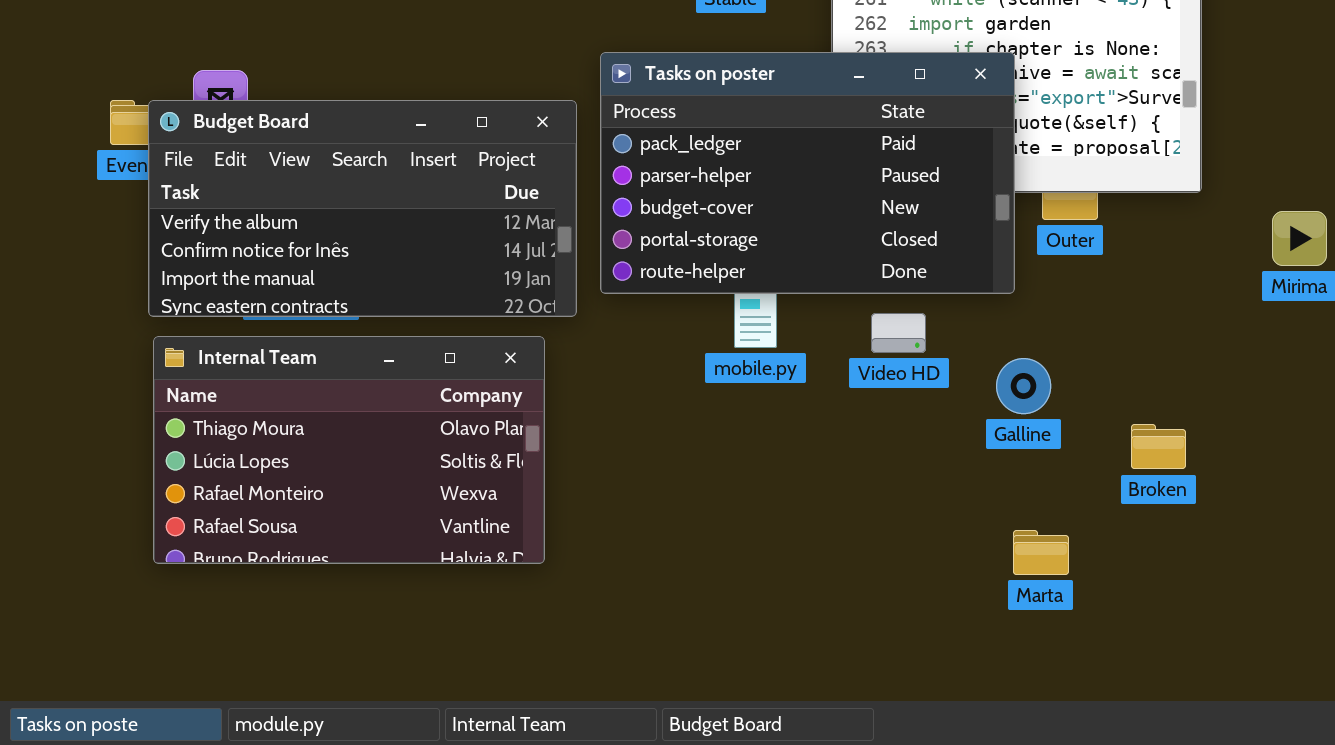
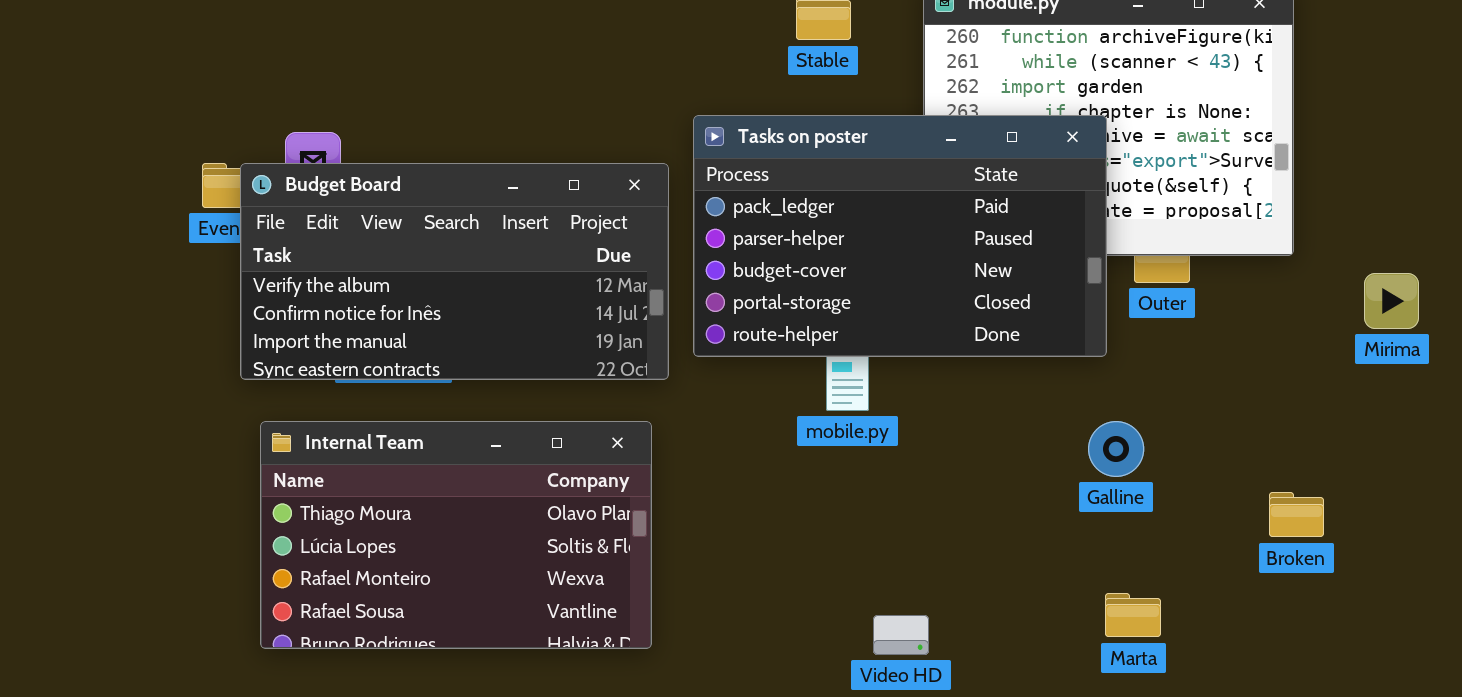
Video HD: [871,313,926,353] -> [873,615,929,655], moved
Internal Team: [153,336,545,564] -> [260,421,652,649], moved
Broken: [1131,424,1186,469] -> [1269,492,1324,537], moved

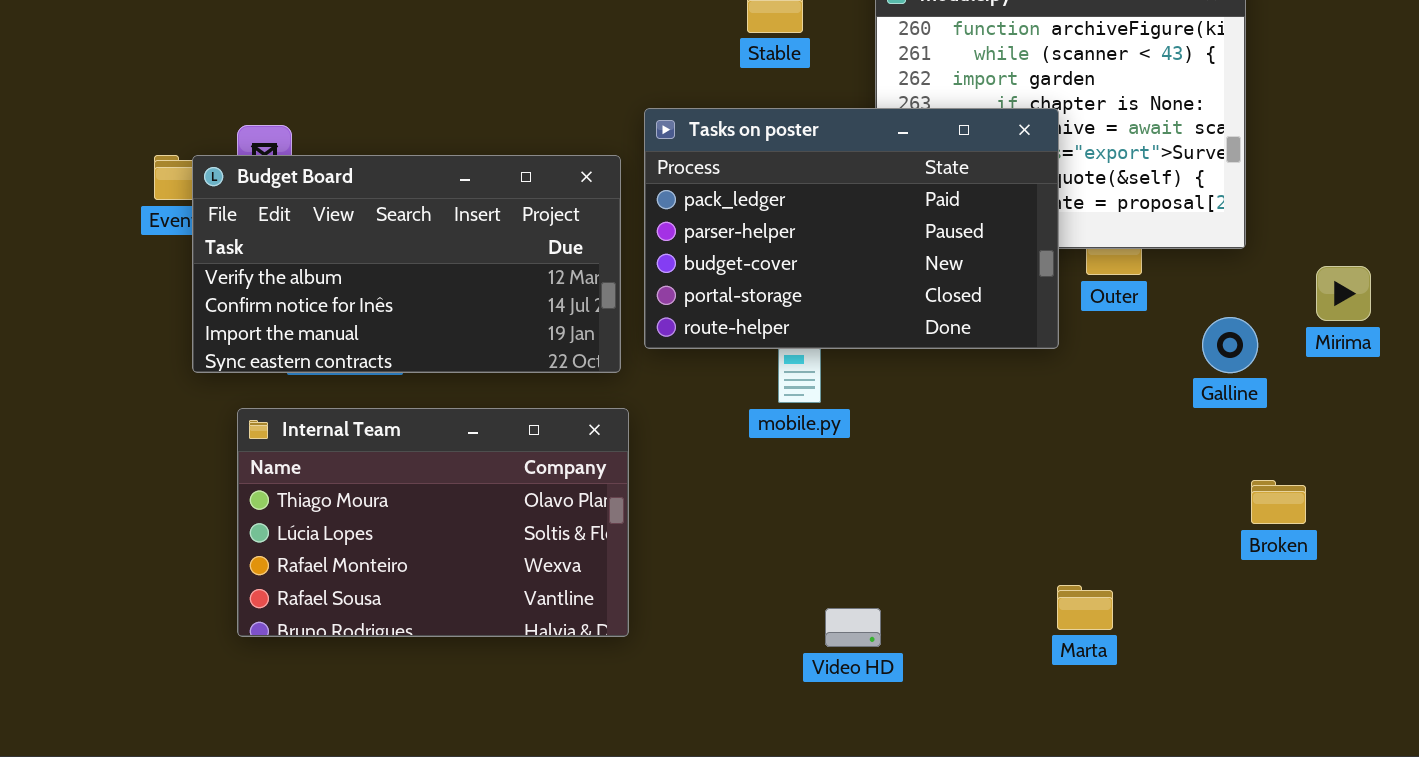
Internal Team: [260,421,652,649] -> [237,408,629,637], moved
Galline: [1088,421,1144,477] -> [1202,317,1258,373], moved
Broken: [1269,492,1324,537] -> [1251,480,1306,524], moved

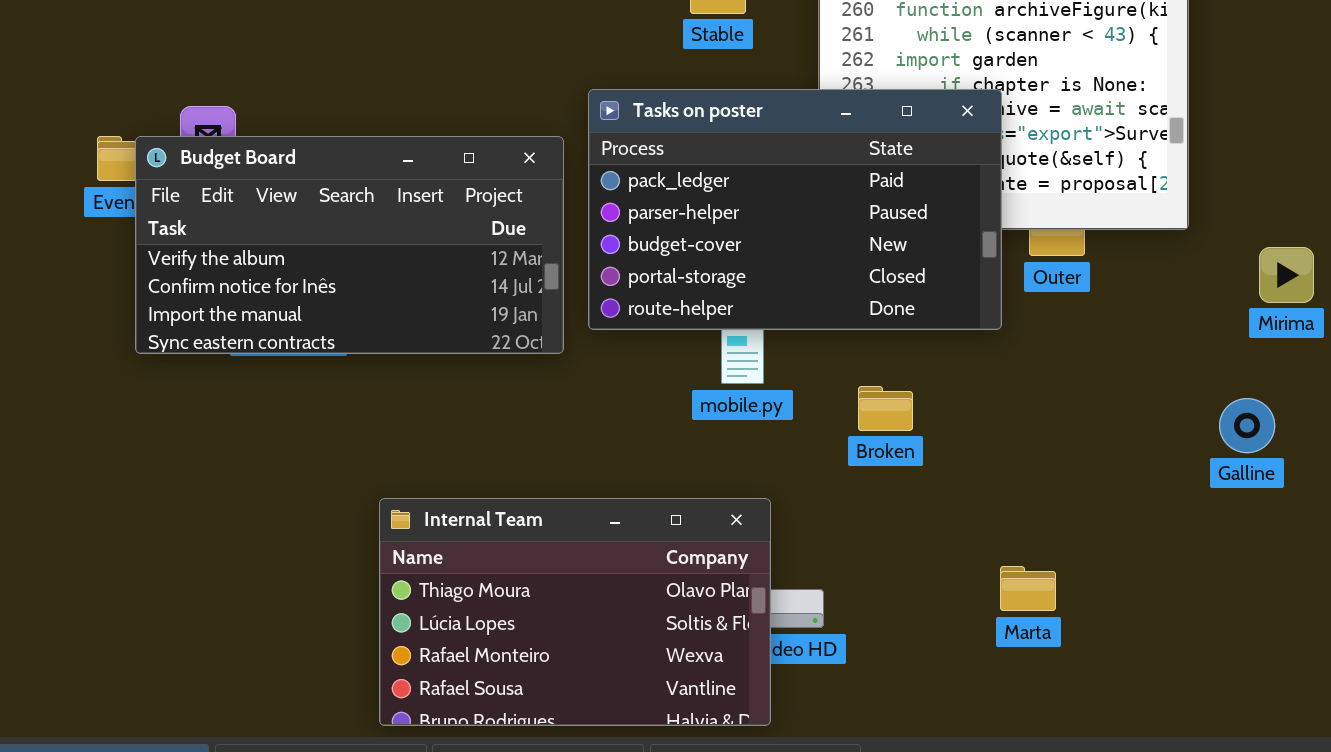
Galline: [1202,317,1258,373] -> [1219,398,1275,453], moved
Internal Team: [237,408,629,637] -> [379,498,771,726], moved
Broken: [1251,480,1306,524] -> [858,386,913,431], moved

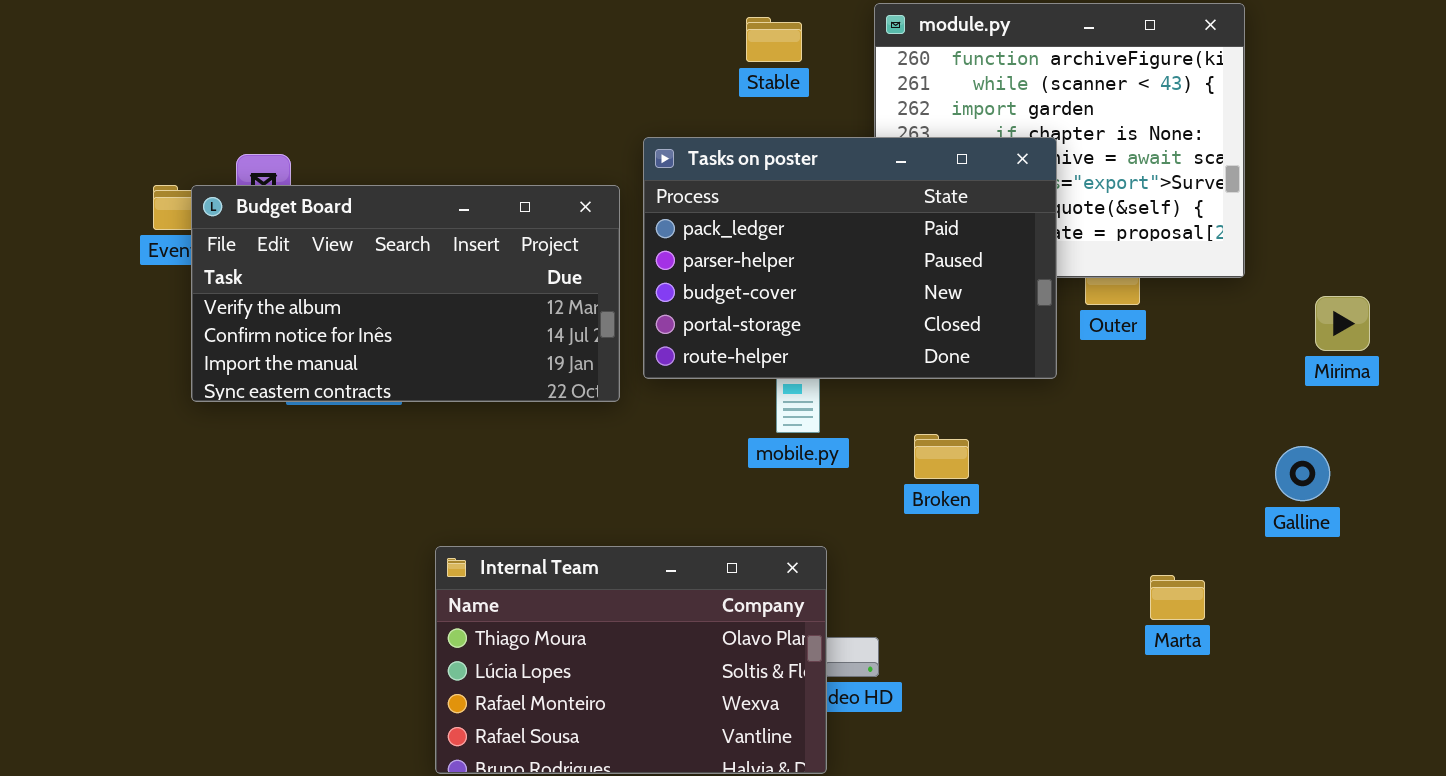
Marta: [1000,566,1056,611] -> [1150,575,1205,620], moved

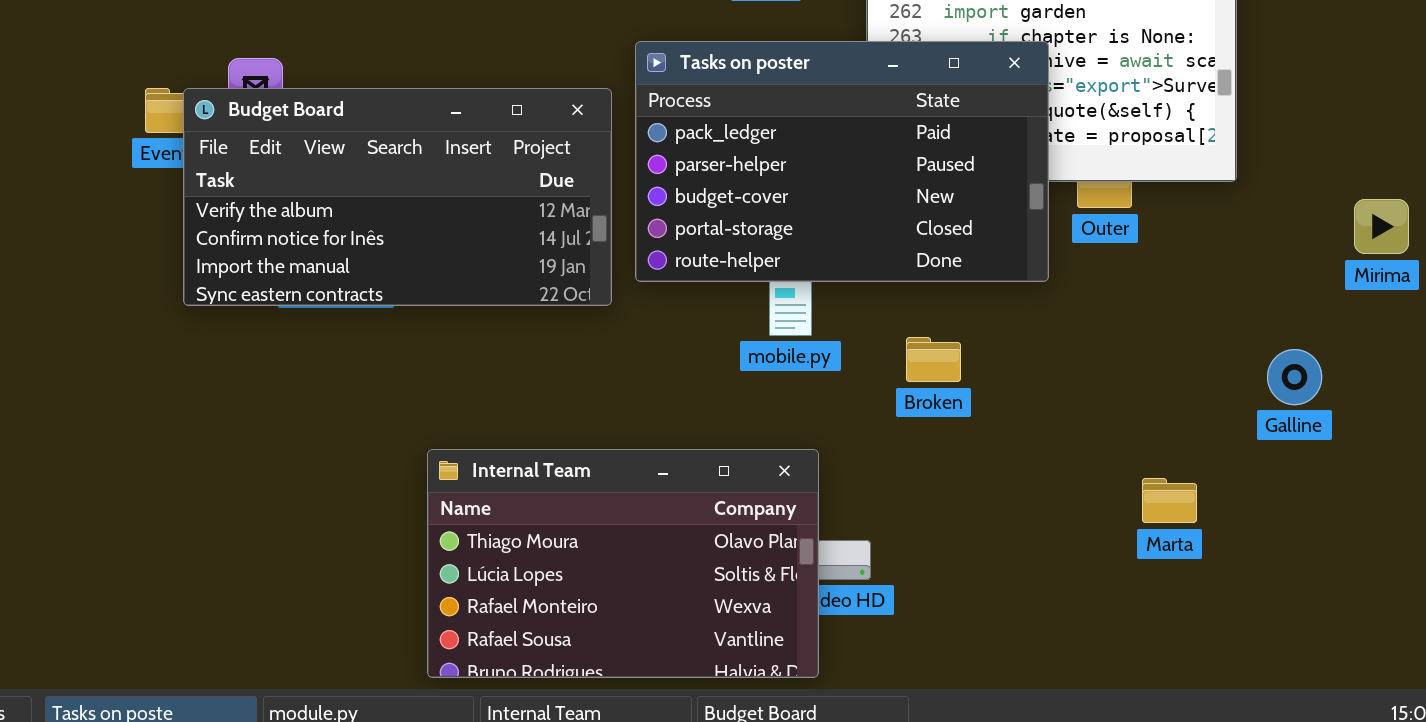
Mirima: [1315,296,1370,351] -> [1354,199,1409,254], moved

